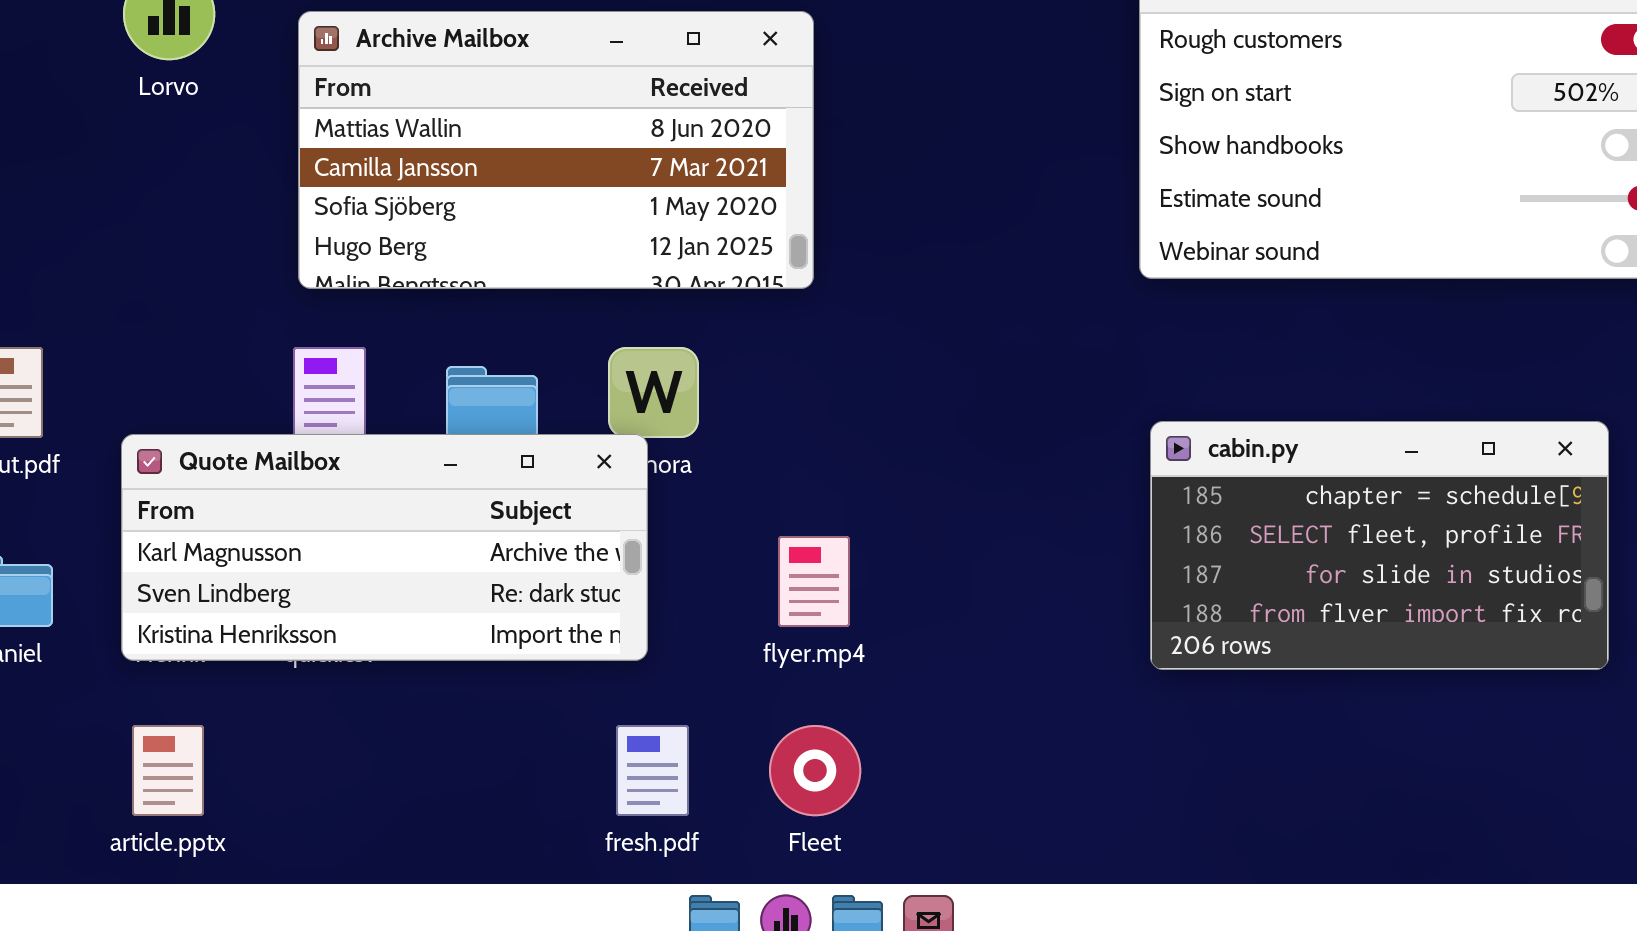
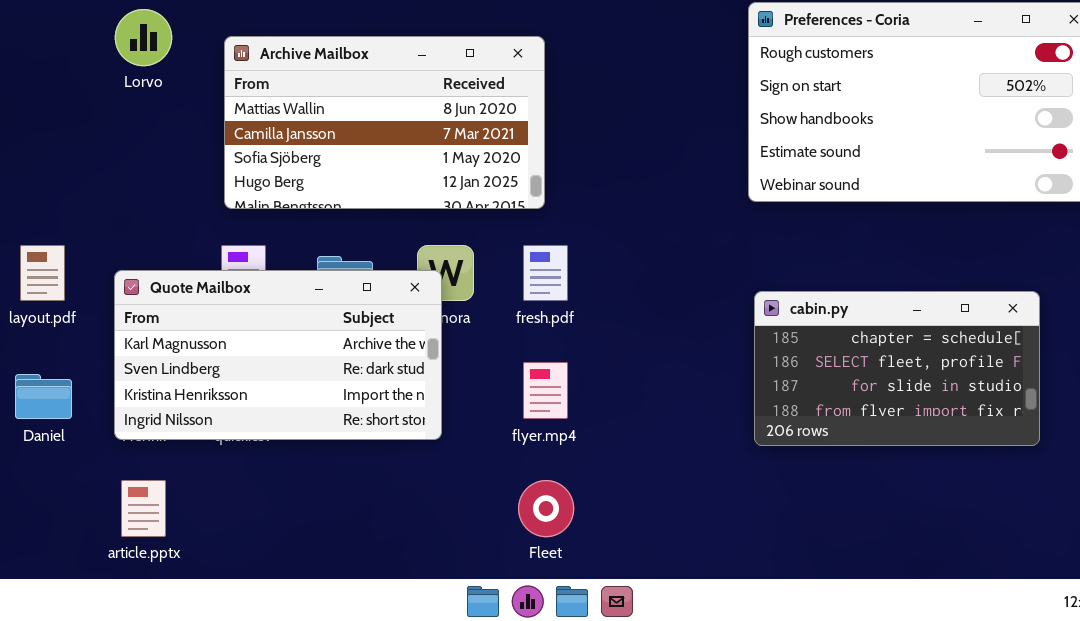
Quote Mailbox: [121,434,648,661] -> [114,270,442,440], resized
fresh.pdf: [616,725,689,816] -> [523,245,568,301], moved

